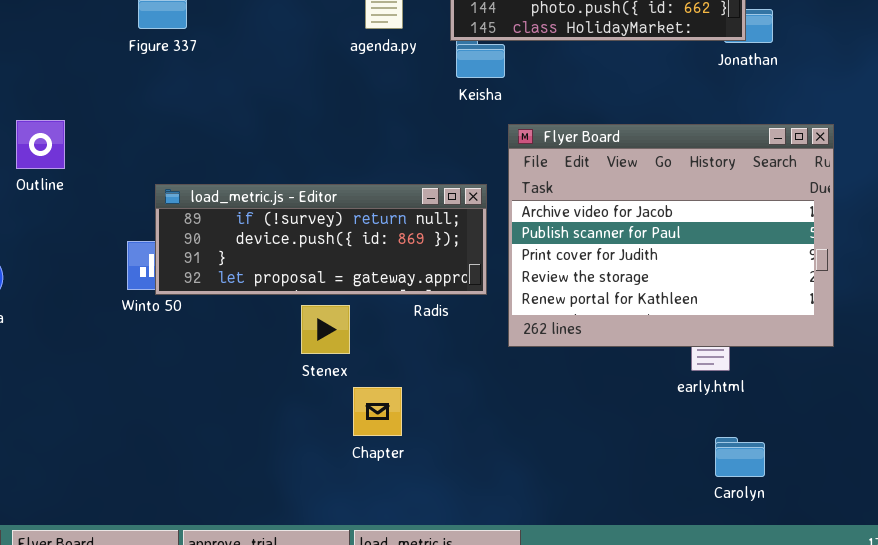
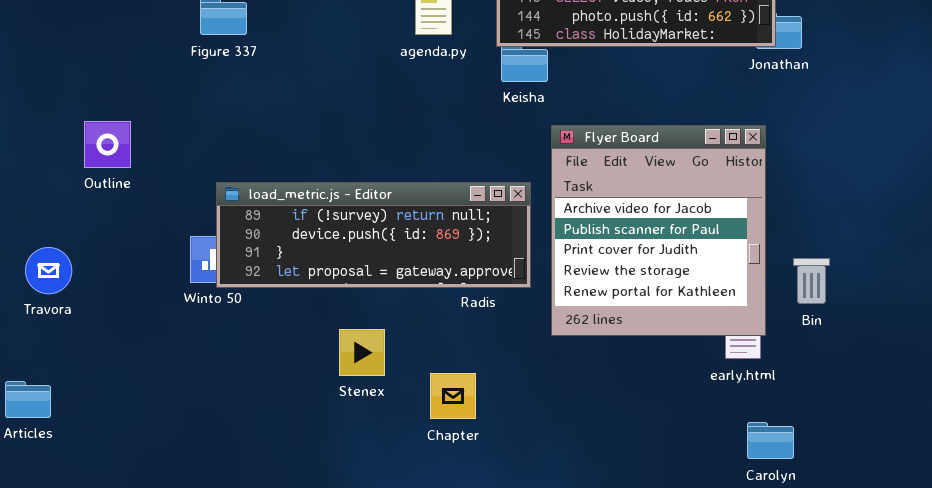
Flyer Board: [508,124,834,347] -> [551,125,766,336], resized
Stenex: [301,305,350,354] -> [339,329,385,376], moved
Chapter: [353,387,402,436] -> [430,373,476,419], moved

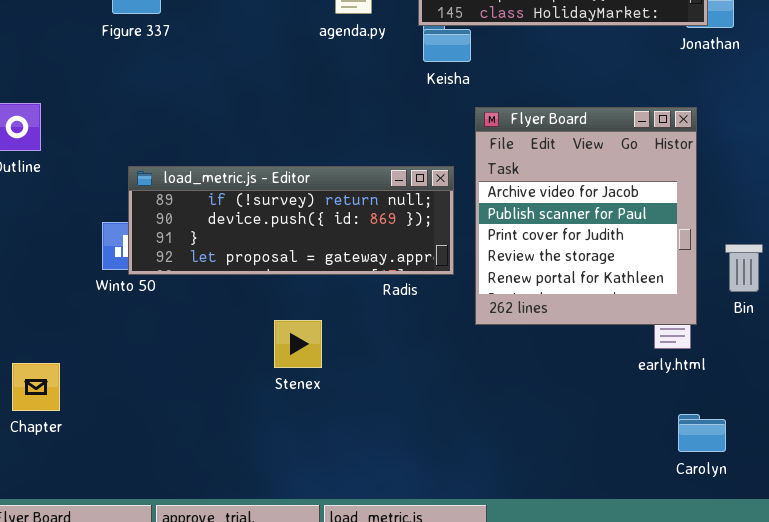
Stenex: [339,329,385,376] -> [274,320,322,368], moved
Chapter: [430,373,476,419] -> [12,363,60,411], moved

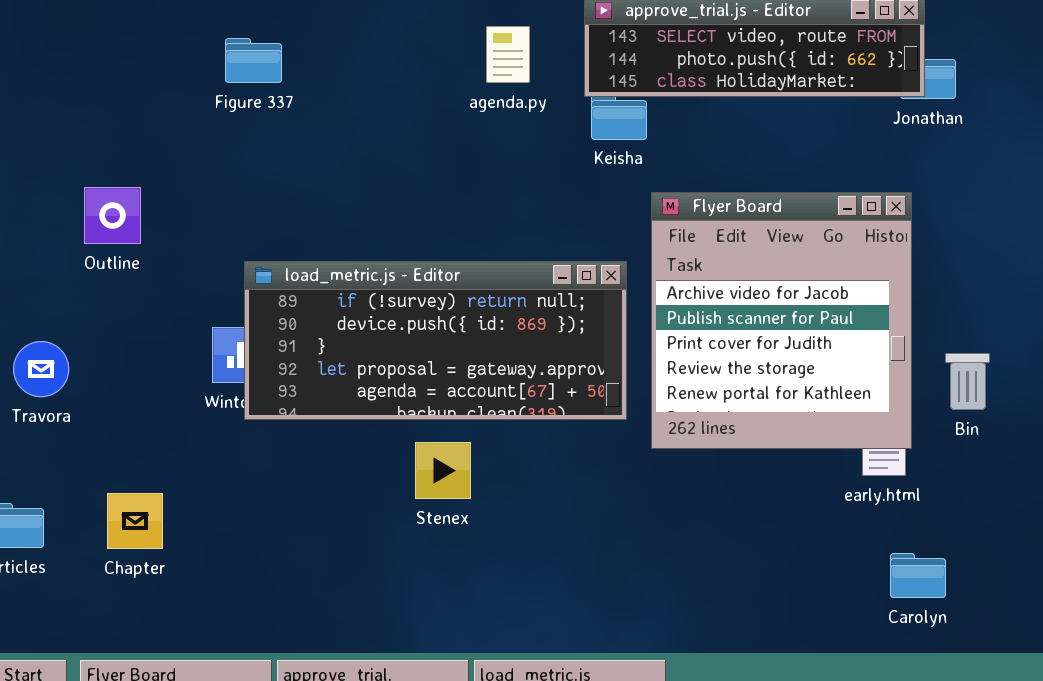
load_metric.js - Editor: [128,166,454,275] -> [244,261,627,420], resized

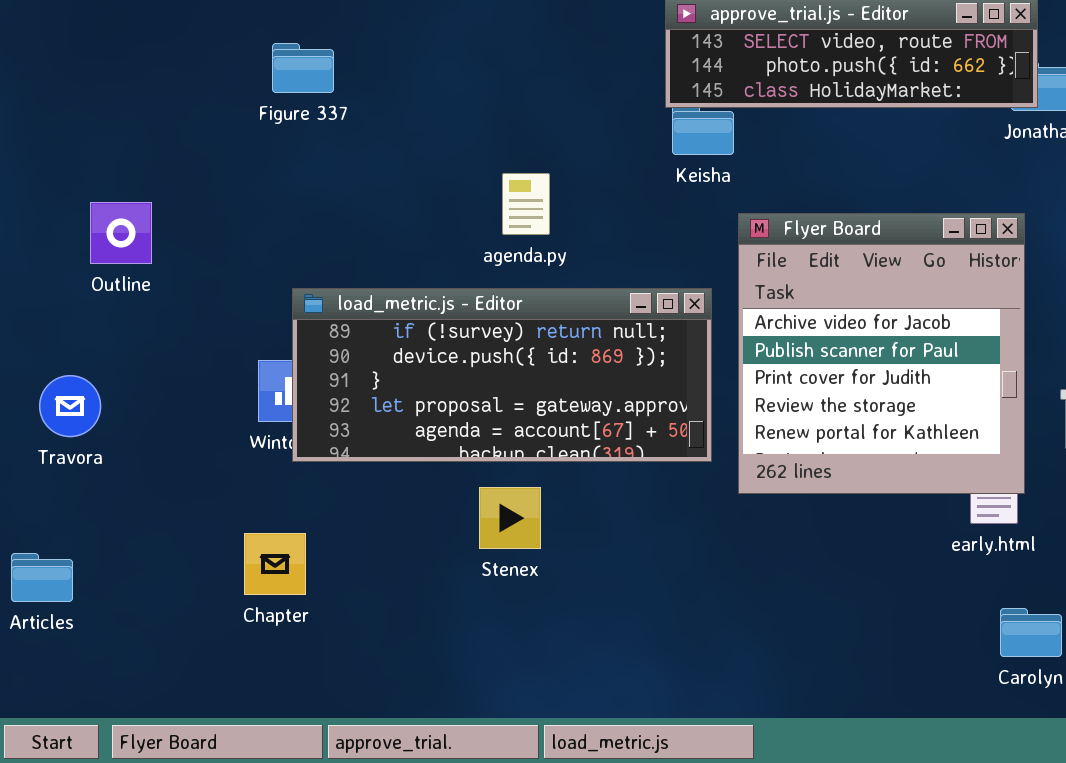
agenda.py: [486,26,530,83] -> [502,173,550,235], moved
Outline: [84,187,141,244] -> [90,202,152,264], moved
Chapter: [107,493,163,549] -> [244,533,306,595], moved

